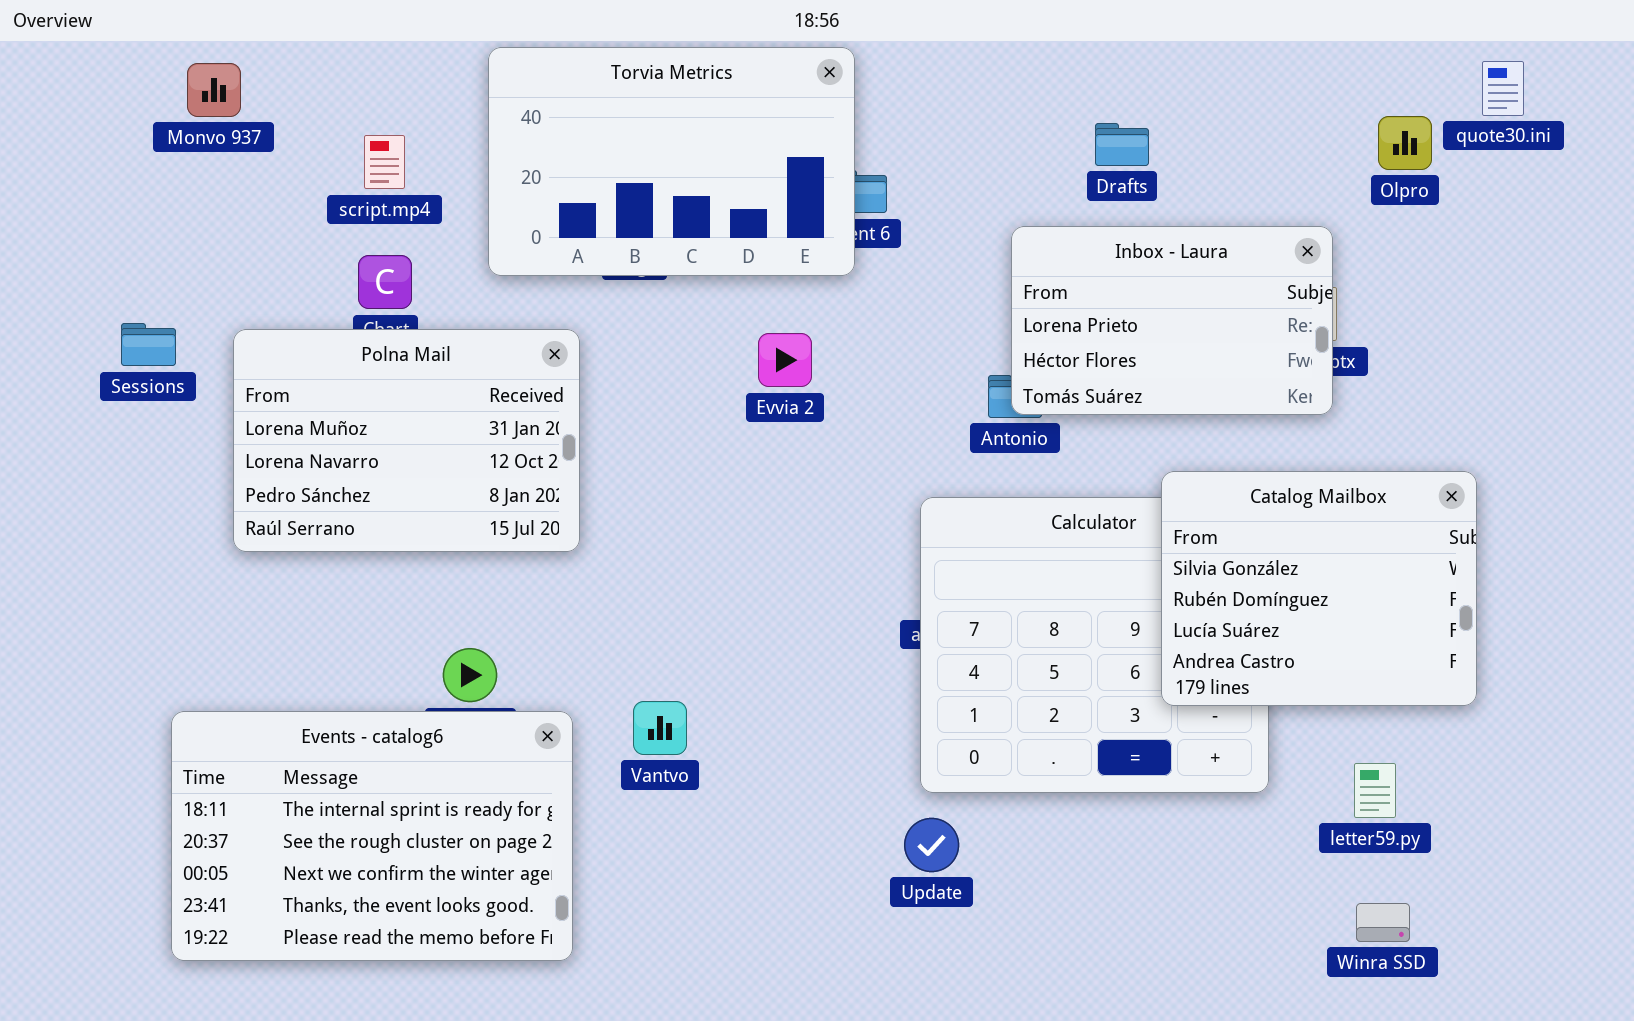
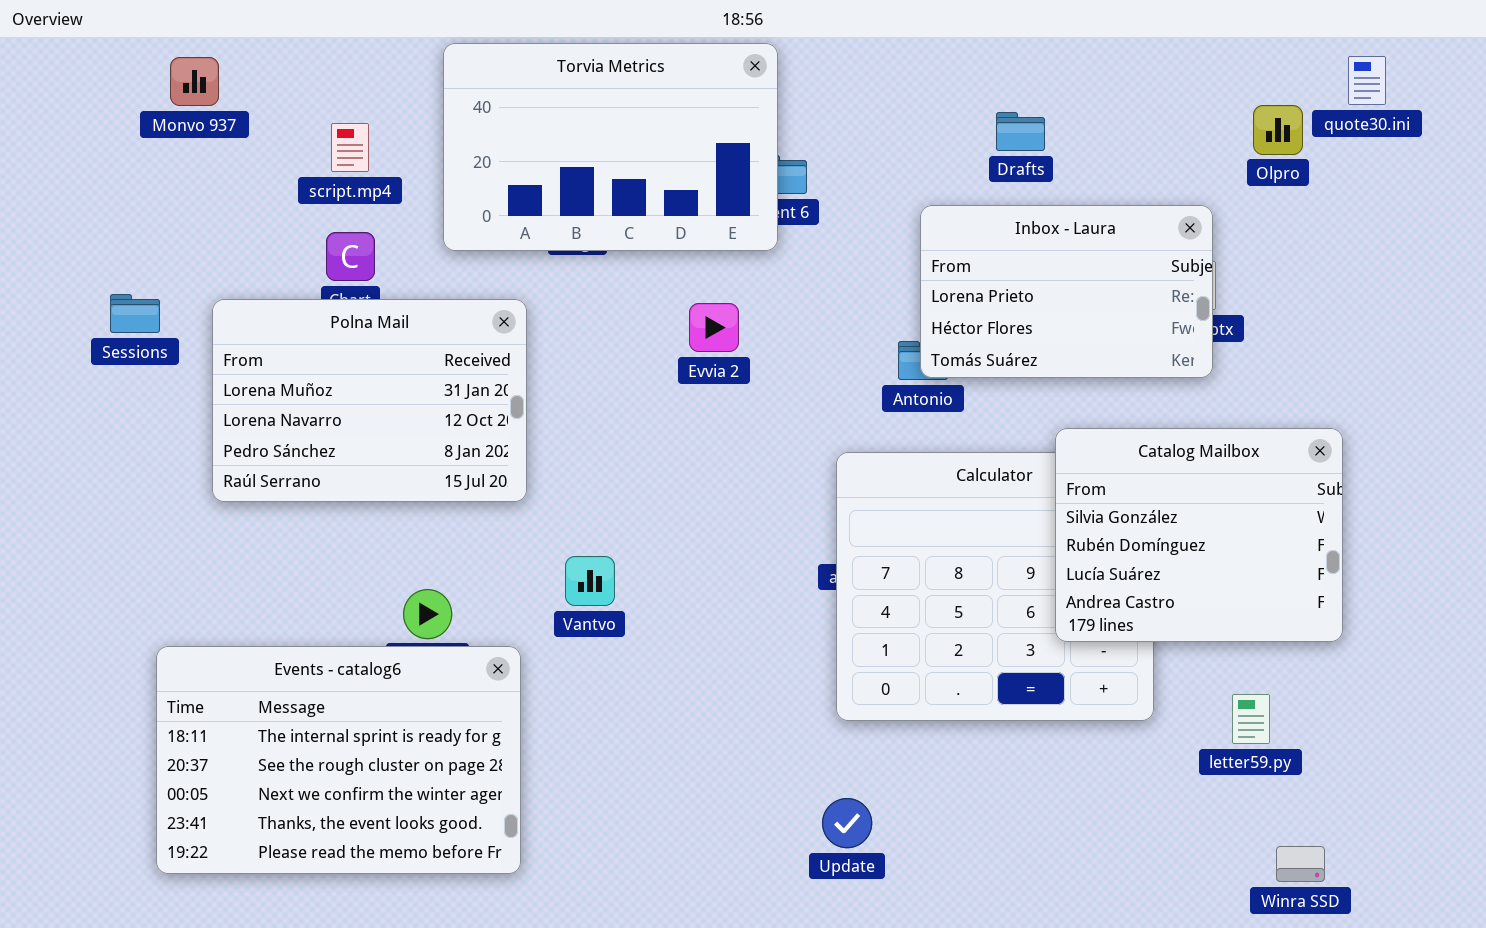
Vantvo: [633,701,687,755] -> [565,556,615,606], moved
Update: [904,818,959,872] -> [822,798,872,848], moved
Winra SSD: [1356,903,1410,942] -> [1276,846,1325,882], moved

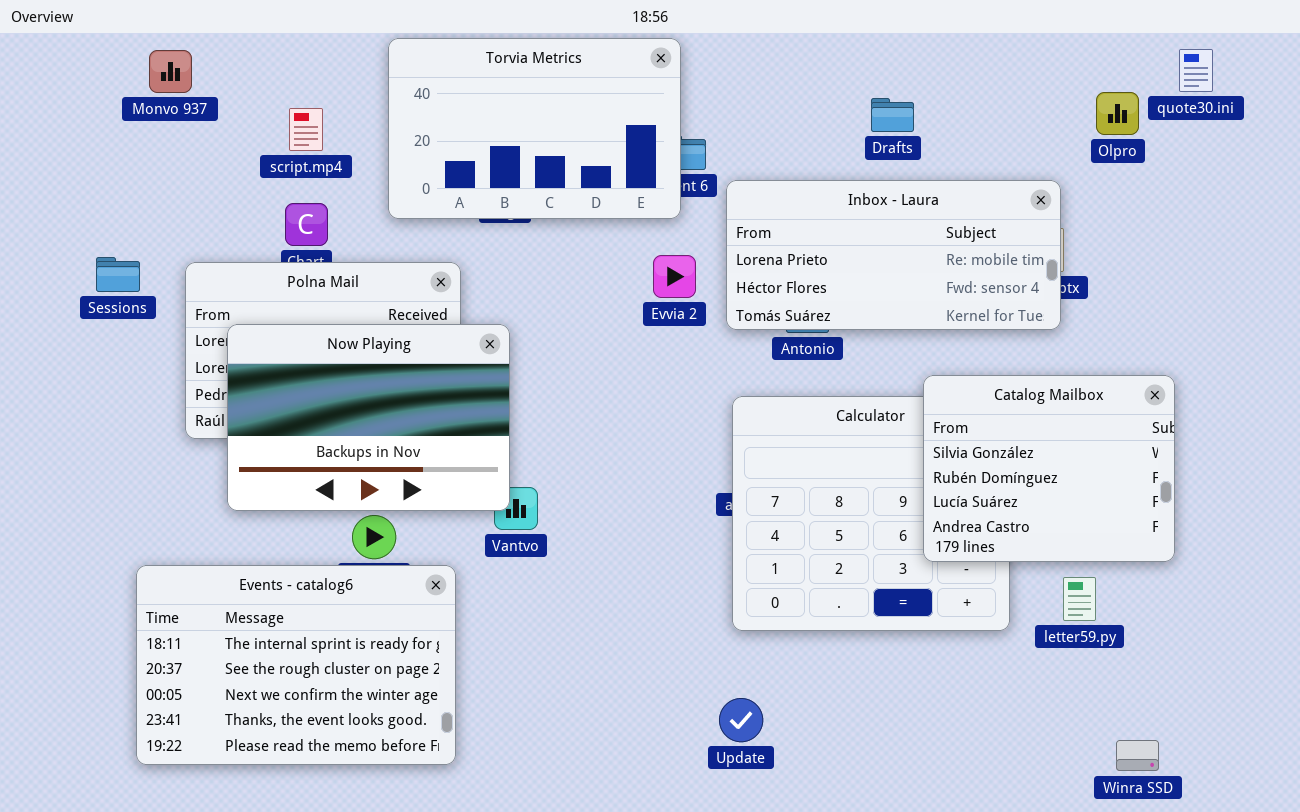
Inbox - Laura: [920,205,1213,378] -> [726,180,1061,330], resized
Evvia 2: [689,303,739,352] -> [653,255,696,298], moved
Now Playing: none -> [227,324,510,511], opened
letter59.py: [1232,694,1270,744] -> [1063,577,1096,621], moved

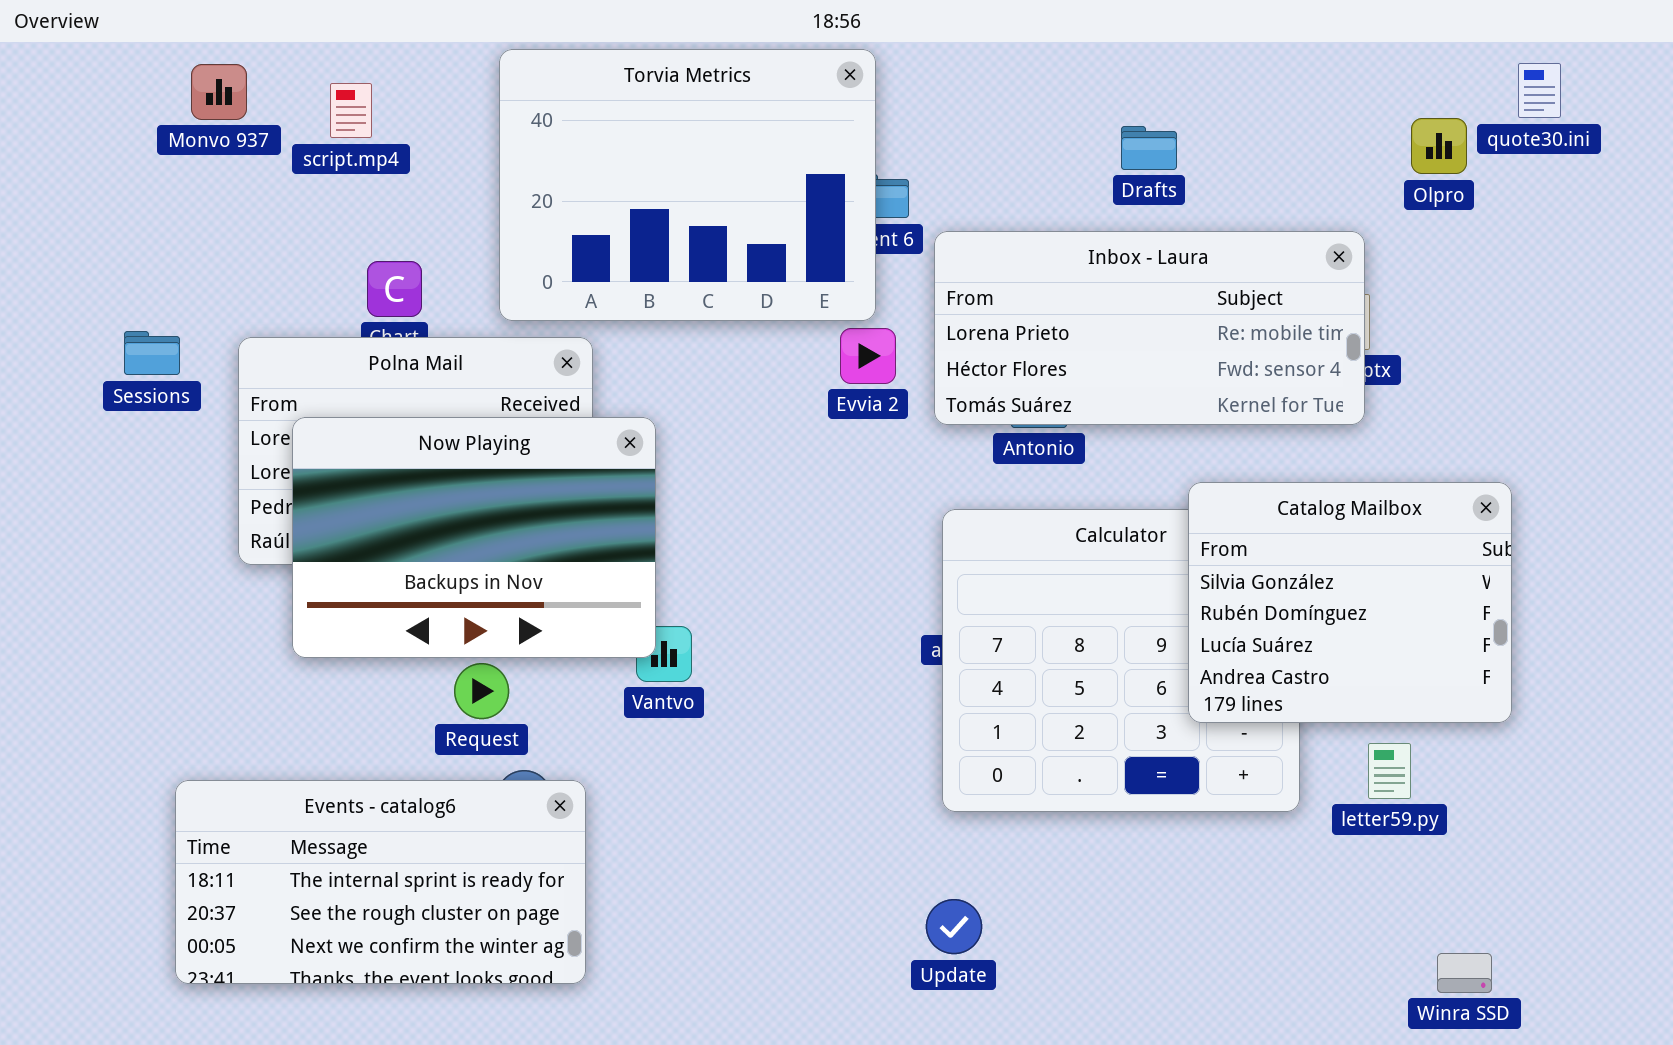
Torvia Metrics: [388,38,681,219] -> [499,49,876,321], resized
script.mp4: [289,108,323,151] -> [330,83,372,138], moved
Events - catalog6: [136,565,456,765] -> [175,780,586,984], resized

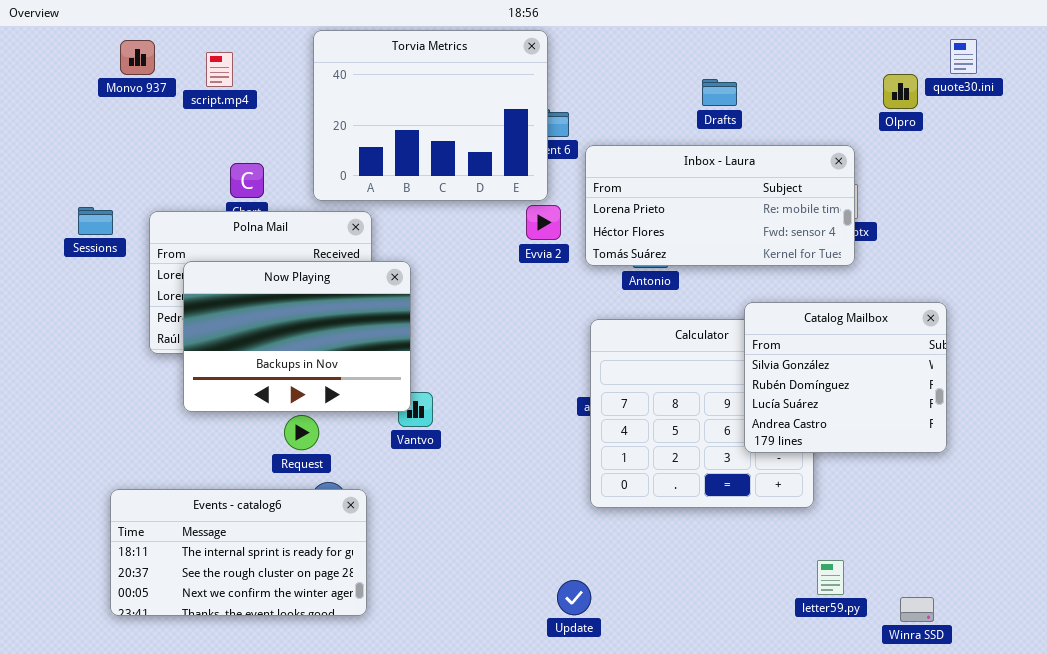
letter59.py: [1368,743,1411,799] -> [817,560,844,595], moved
Update: [926,899,982,954] -> [557,580,591,615], moved

